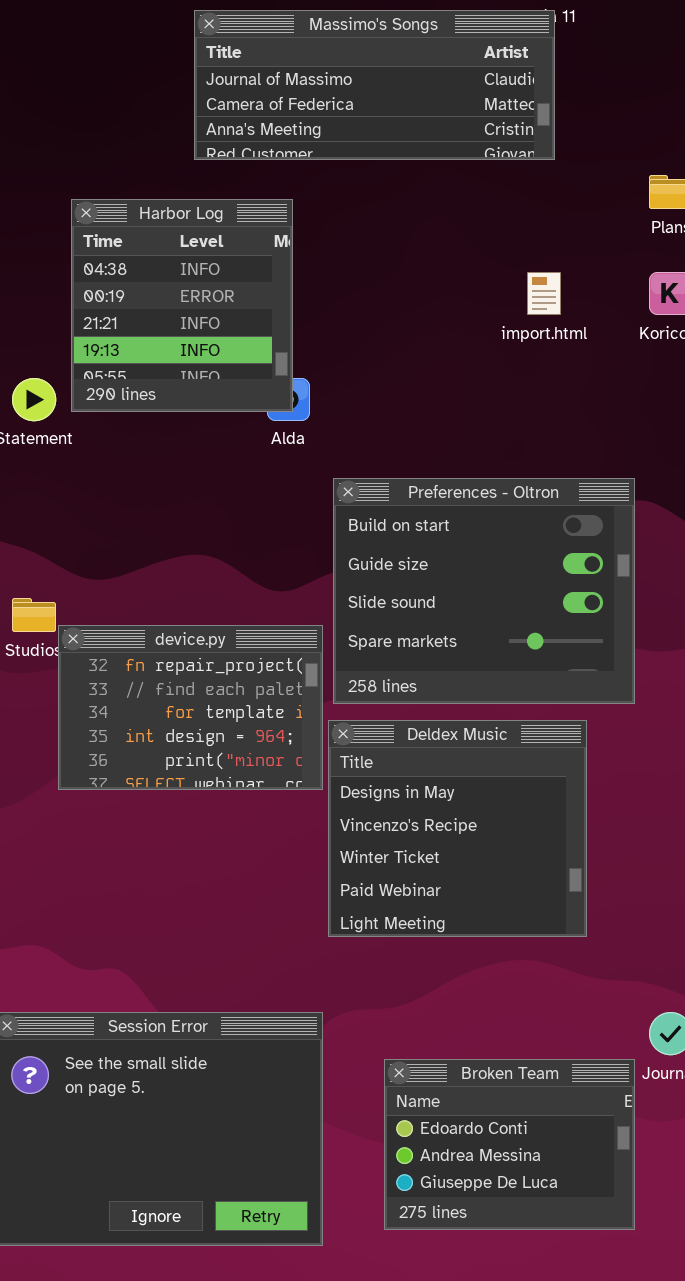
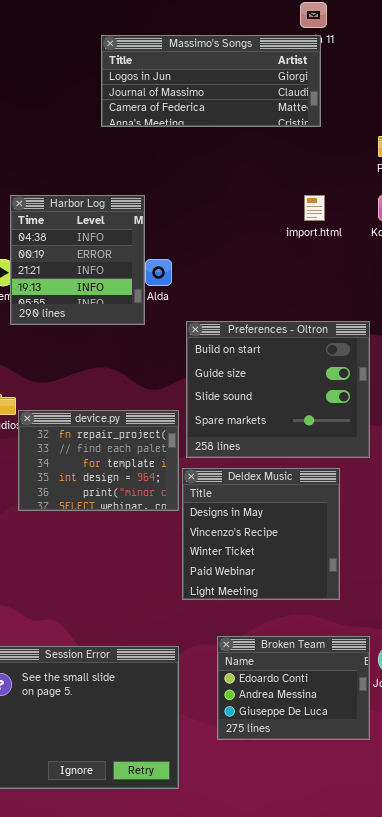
Massimo's Songs: [194,10,555,160] -> [101,35,321,127], scrolled up 1 row
Harbor Log: [71,199,293,412] -> [10,195,145,325], moved
Broken Team: [384,1059,635,1230] -> [217,636,370,740], moved

